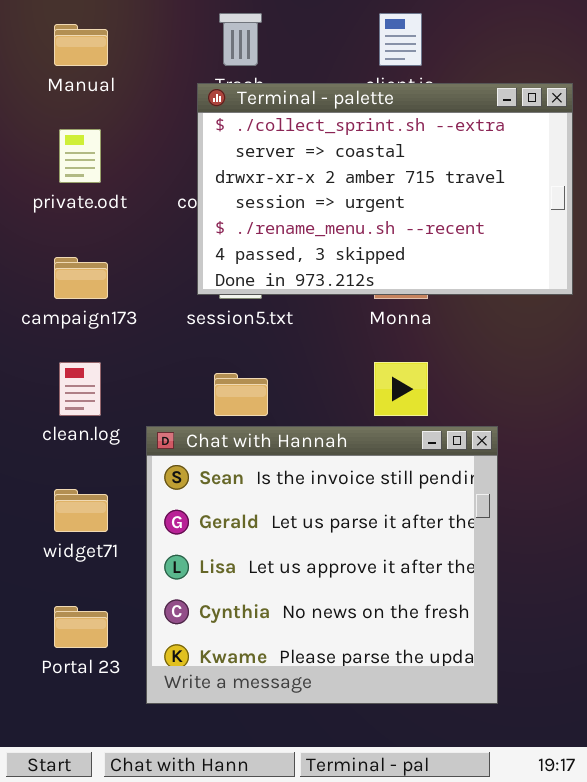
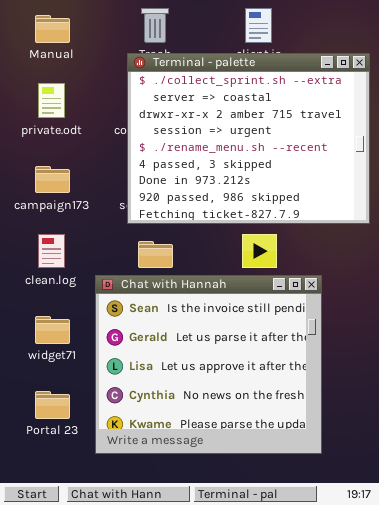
Terminal - palette: [197,83,573,295] -> [127,53,370,224], resized

